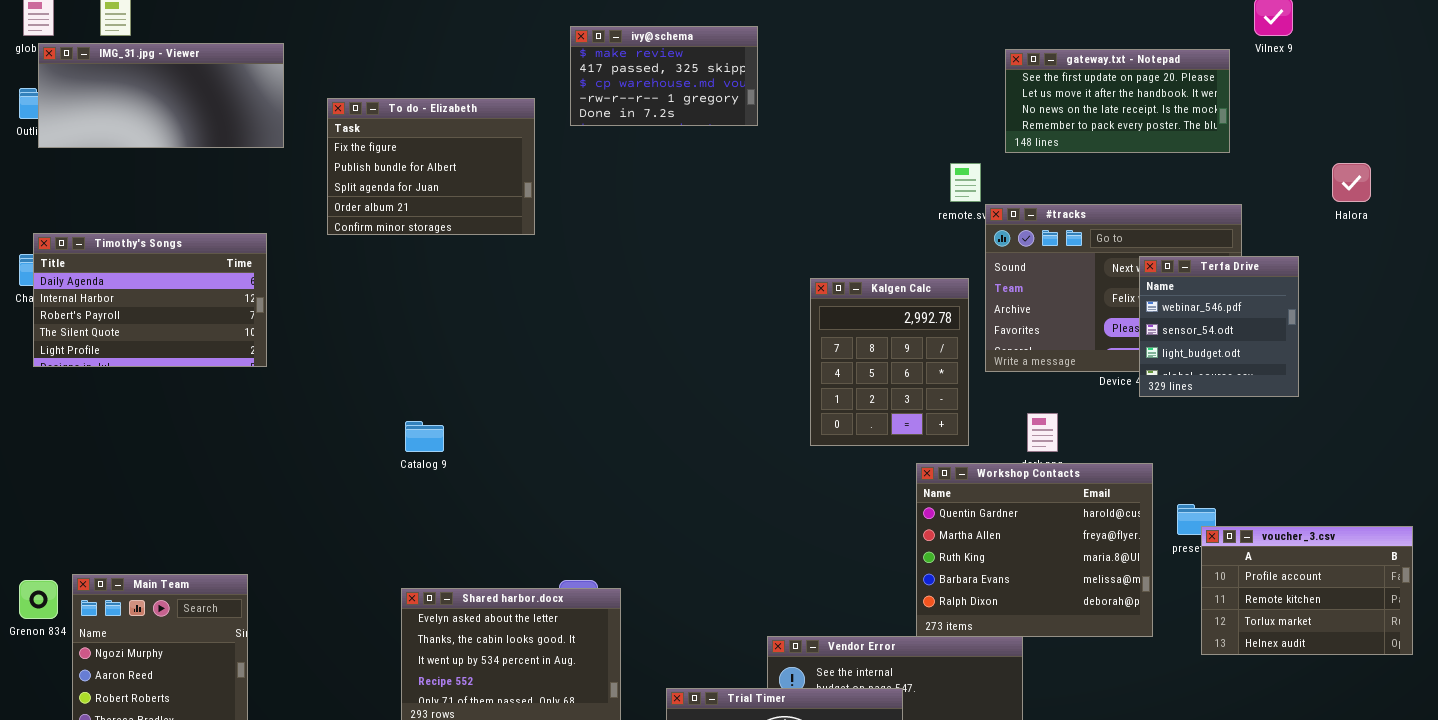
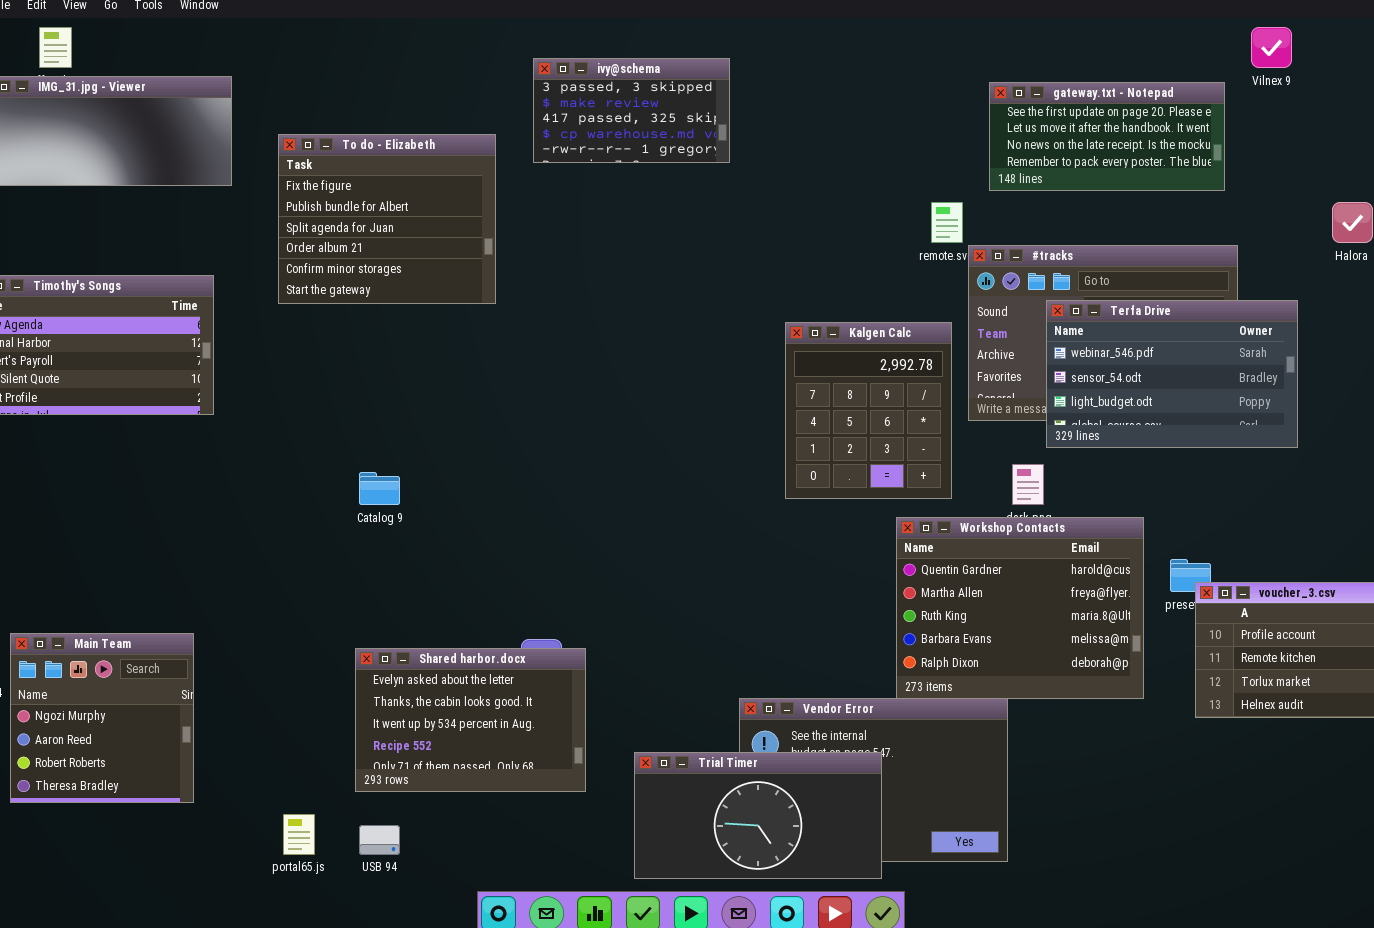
ivy@schema: [570,26,758,126] -> [533,58,730,163], scrolled up 1 row
To do - Elizabeth: [327,98,535,235] -> [278,134,496,304], resized
Terfa Drive: [1139,256,1299,397] -> [1046,300,1298,448], resized

